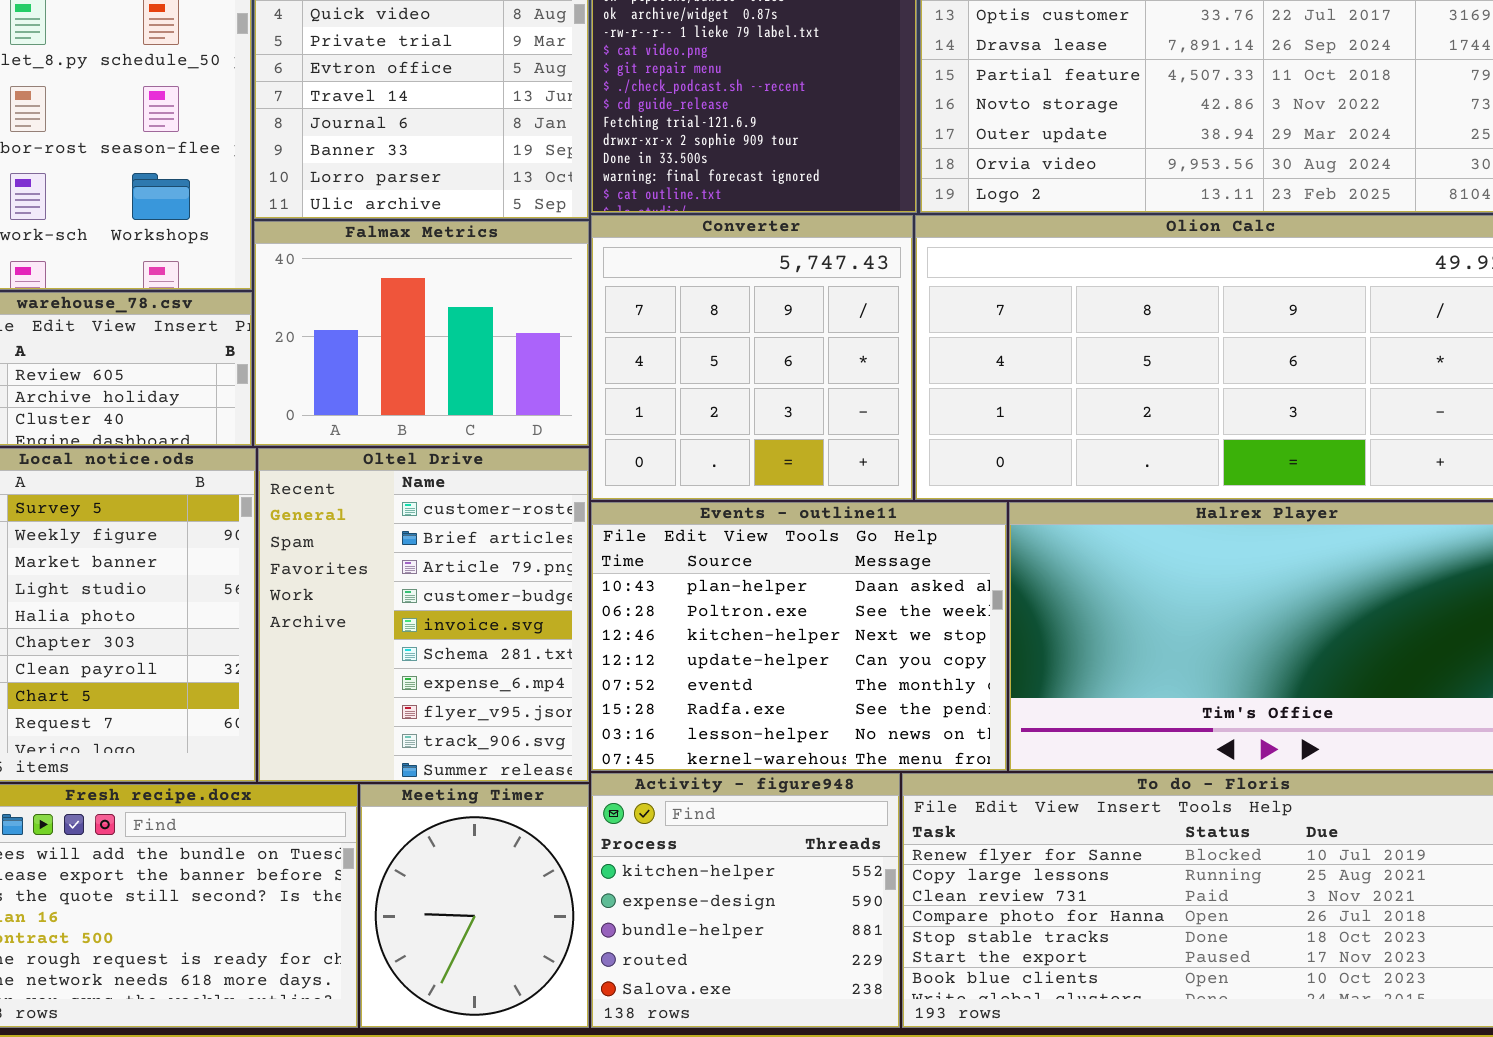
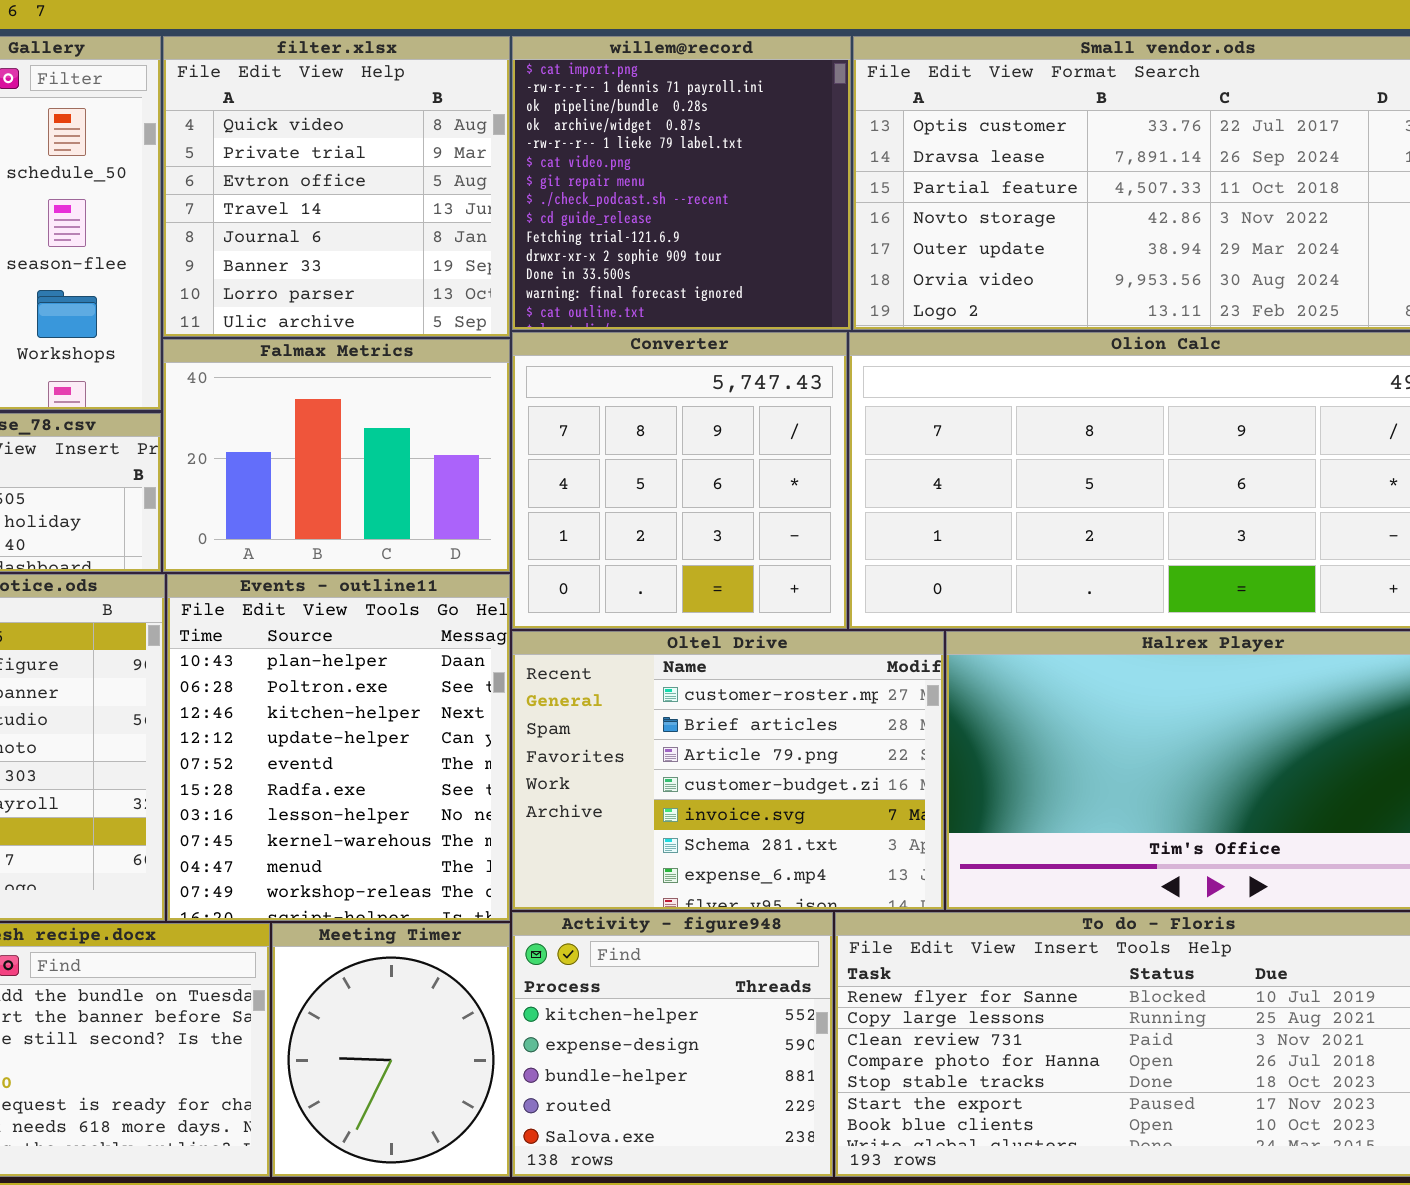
Oltel Drive: [258,448,589,782] -> [512,631,944,910], moved, resized
Events - outline11: [591,502,1007,771] -> [167,574,510,921], moved, resized

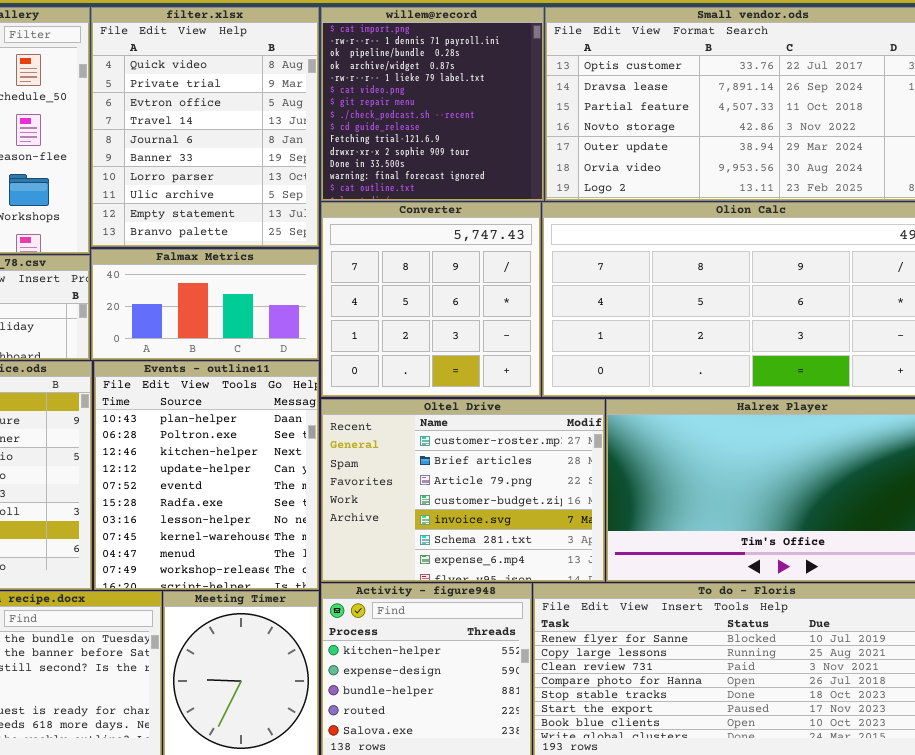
filter.xlsx: [163,36,510,337] -> [91,7,319,247], resized
Falmax Metrics: [163,339,510,572] -> [91,249,319,360], resized

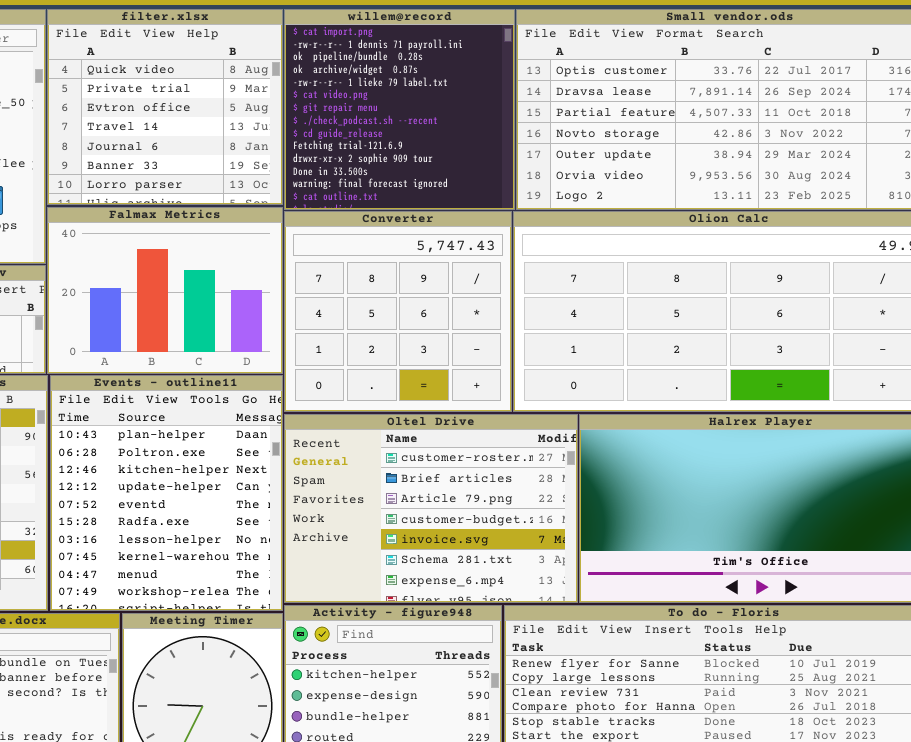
filter.xlsx: [91,7,319,247] -> [47,9,283,205], resized
Falmax Metrics: [91,249,319,360] -> [47,207,283,374], resized

